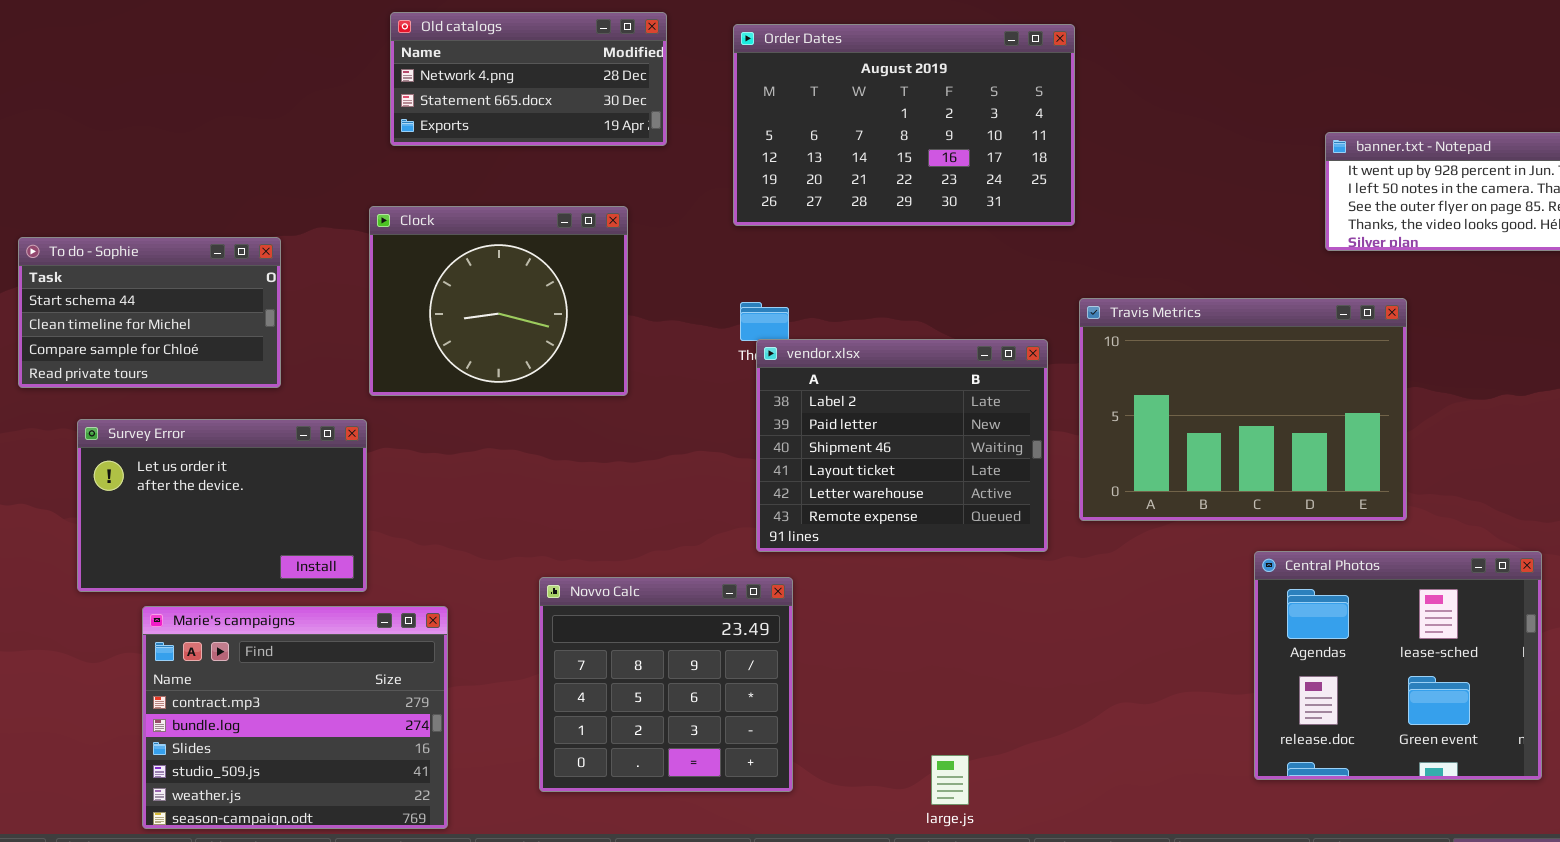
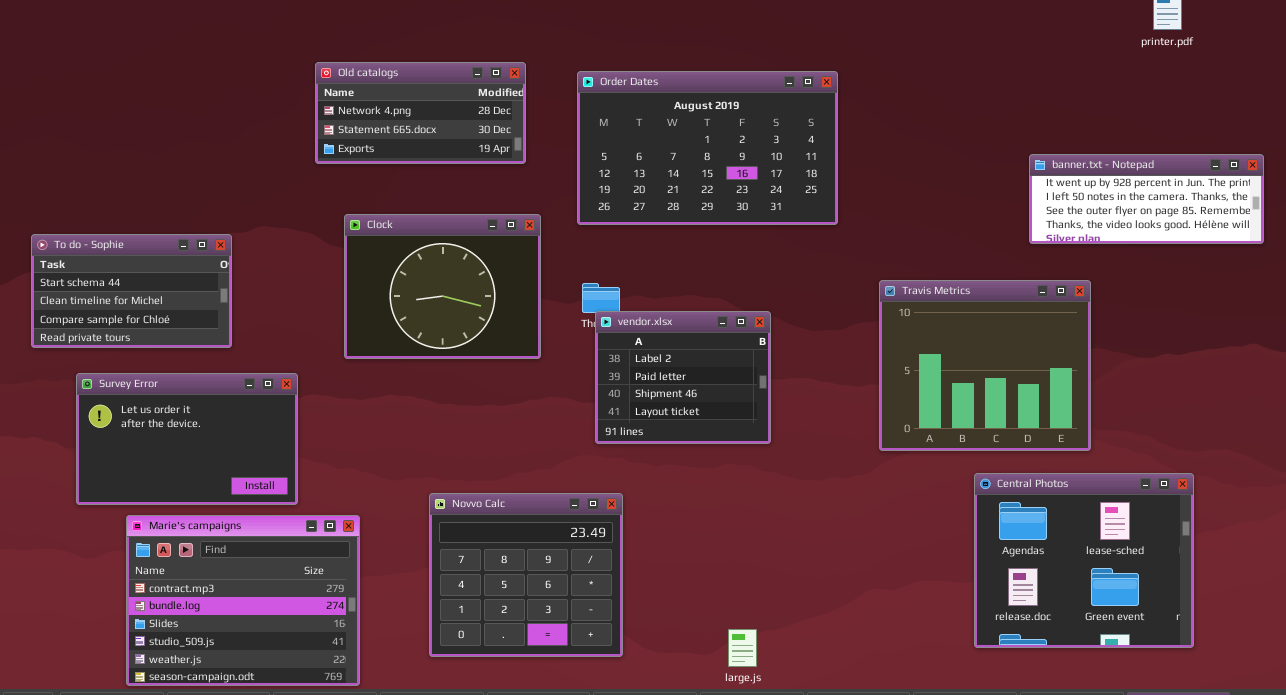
Clock: [369,206,628,396] -> [344,214,541,359], moved
Travis Metrics: [1079,298,1407,521] -> [879,280,1091,451], resized
vendor.xlsx: [756,339,1048,552] -> [595,311,771,444], resized

